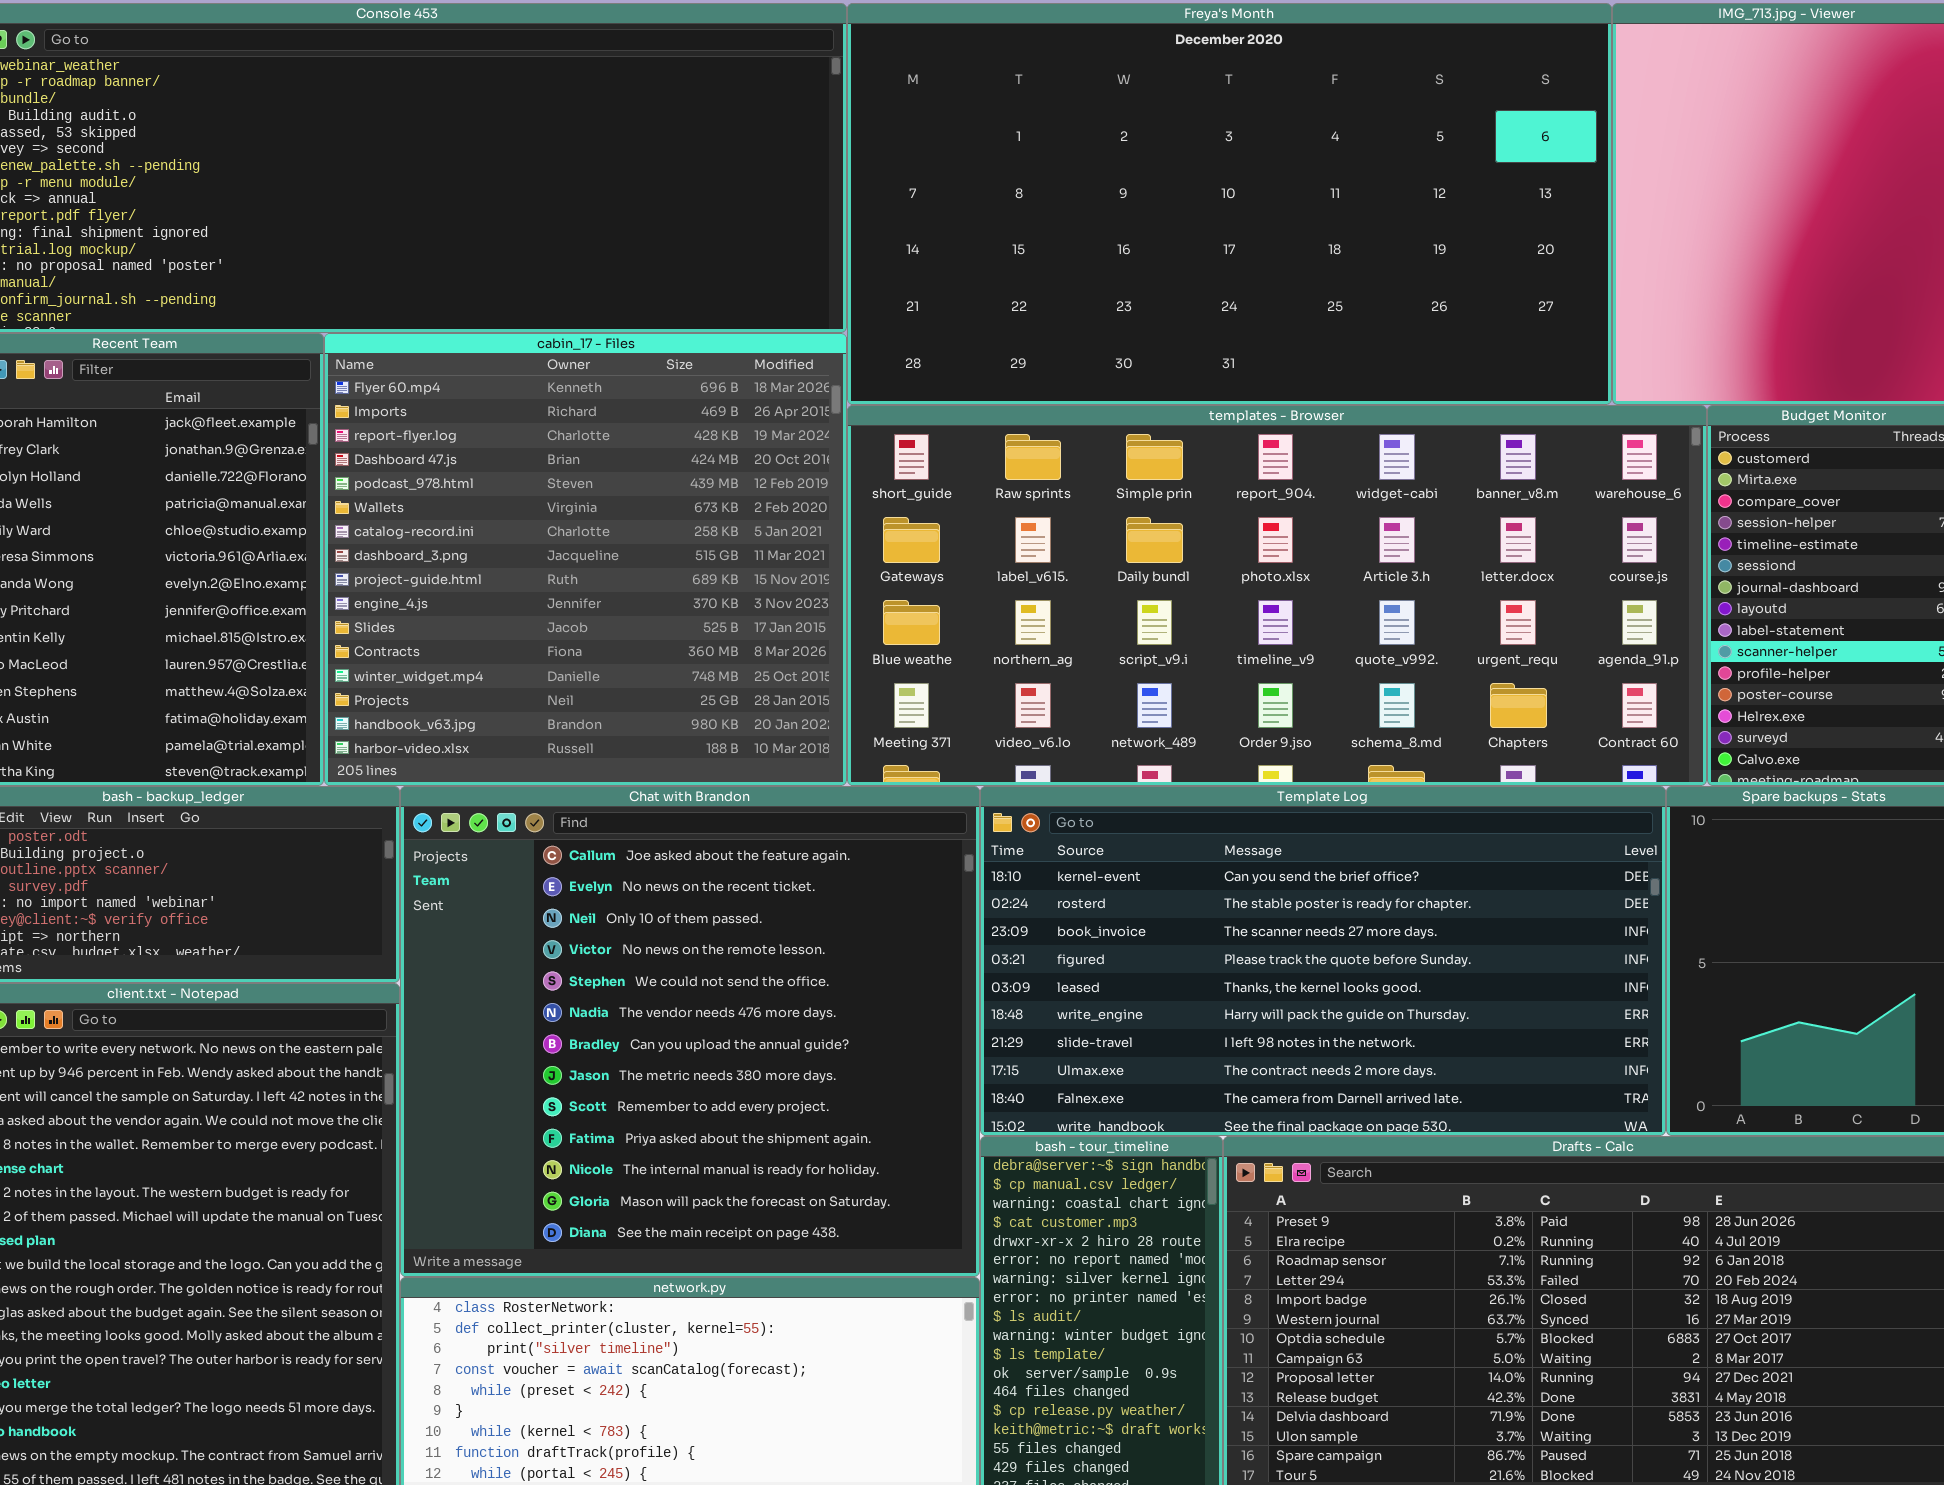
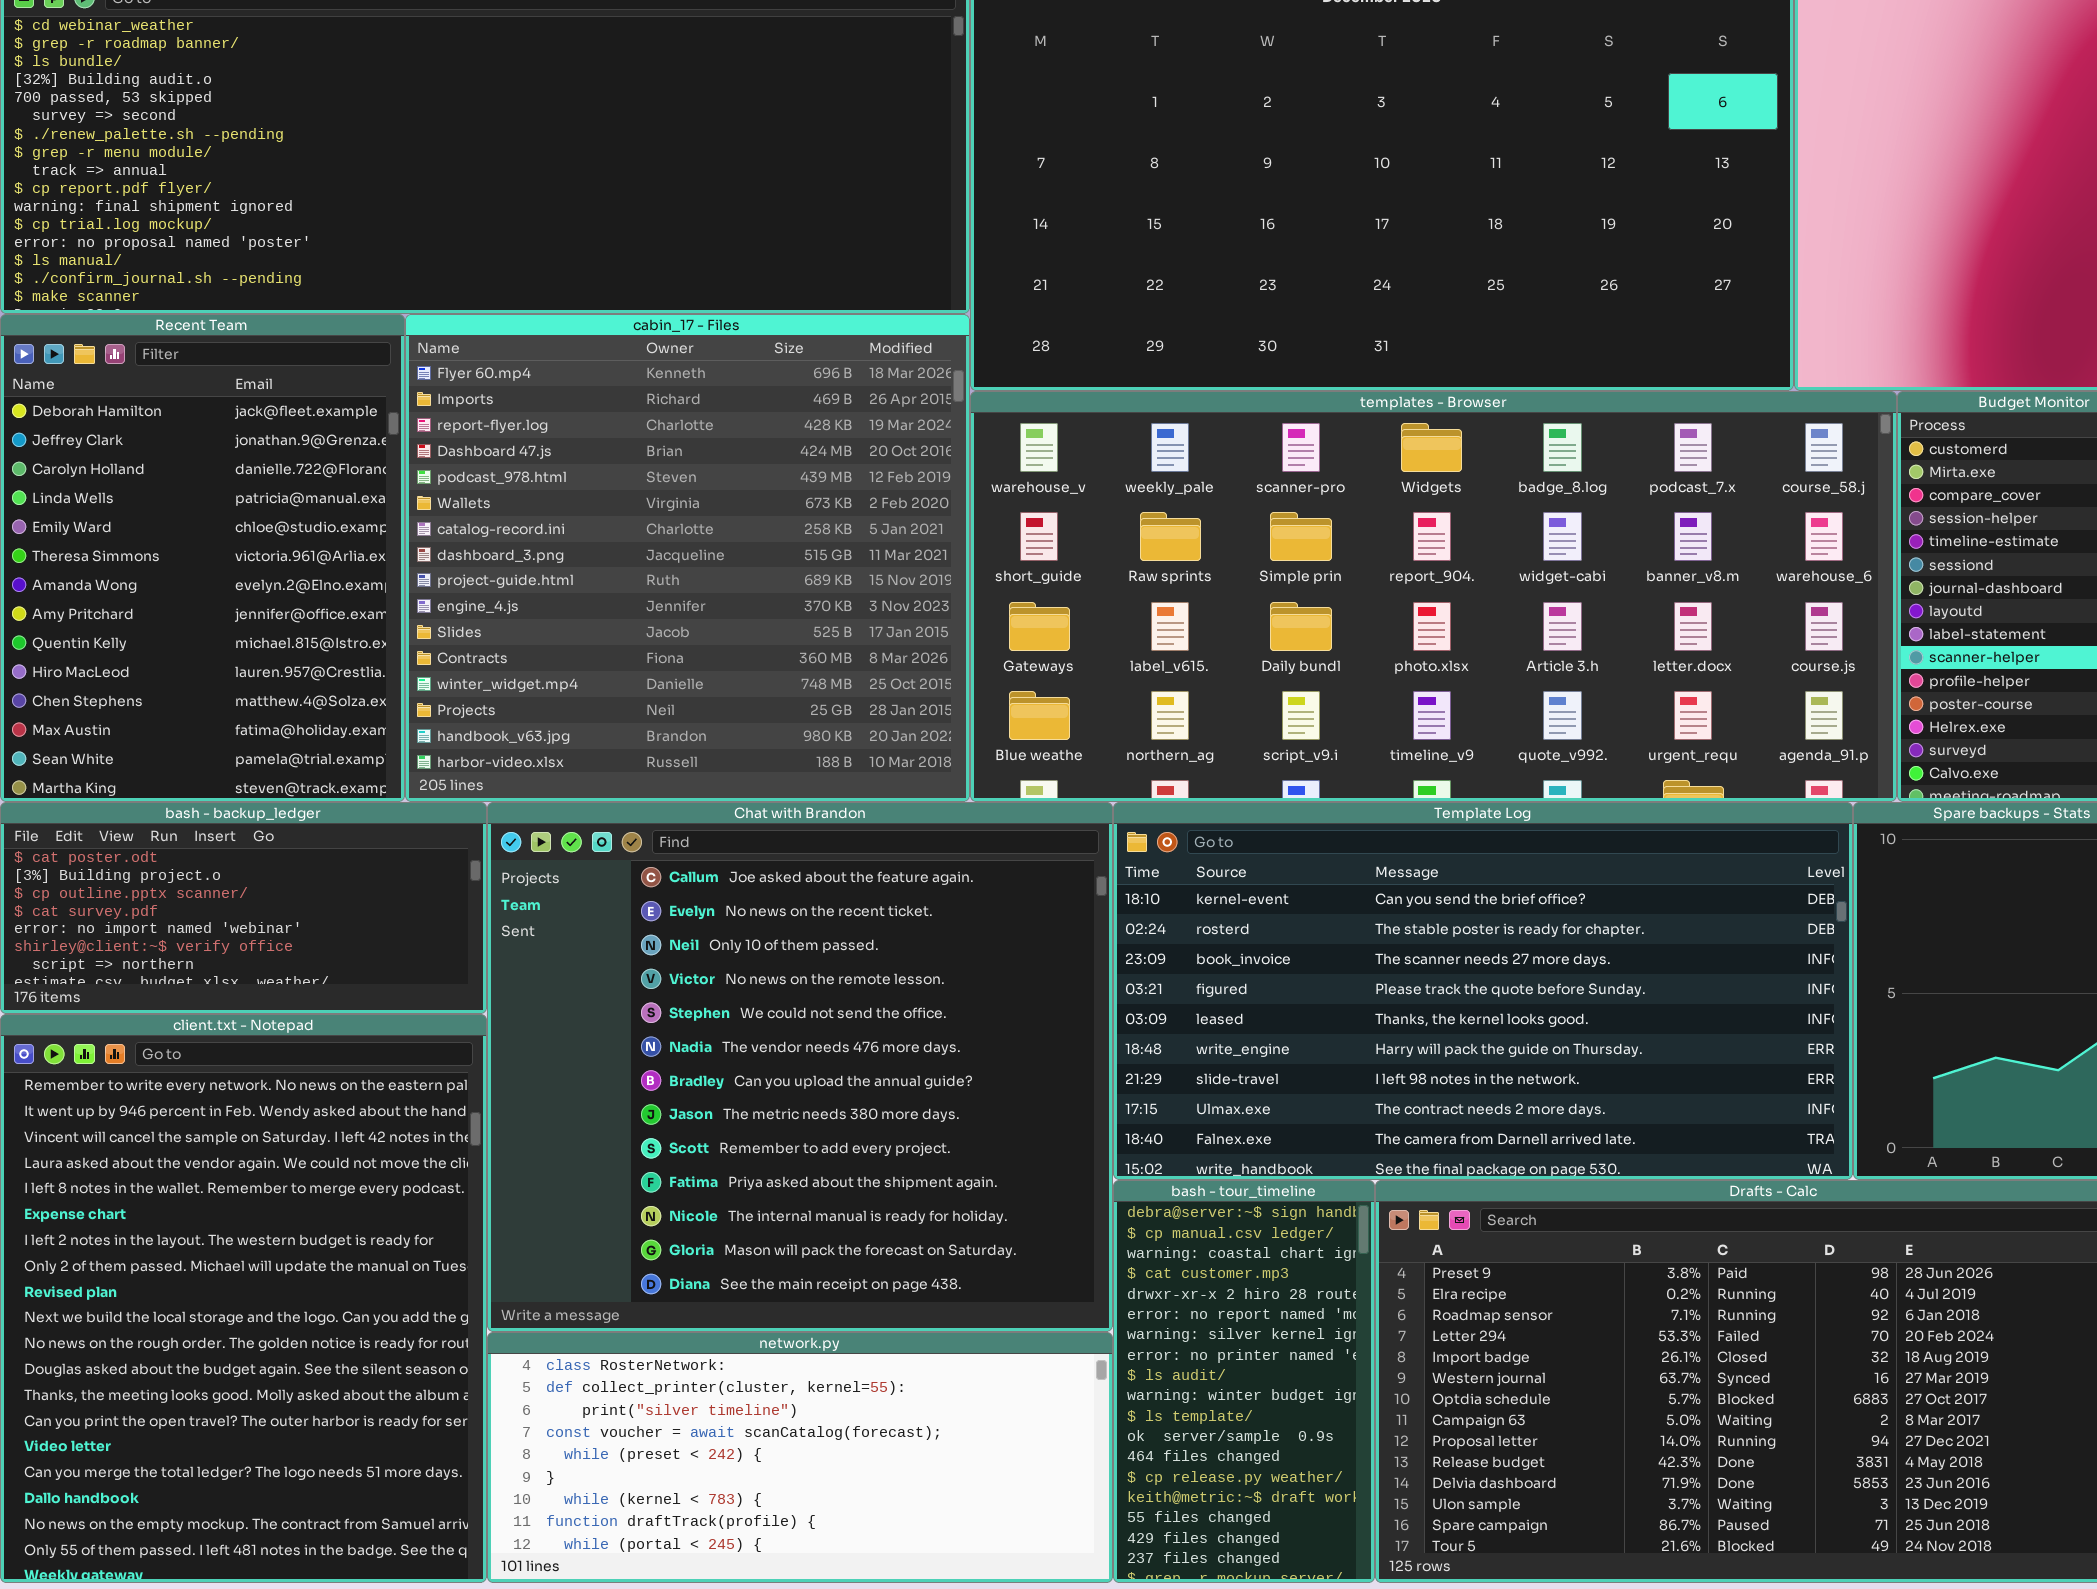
templates - Browser: [847,405,1707,786] -> [970,391,1897,802], scrolled up 1 row

